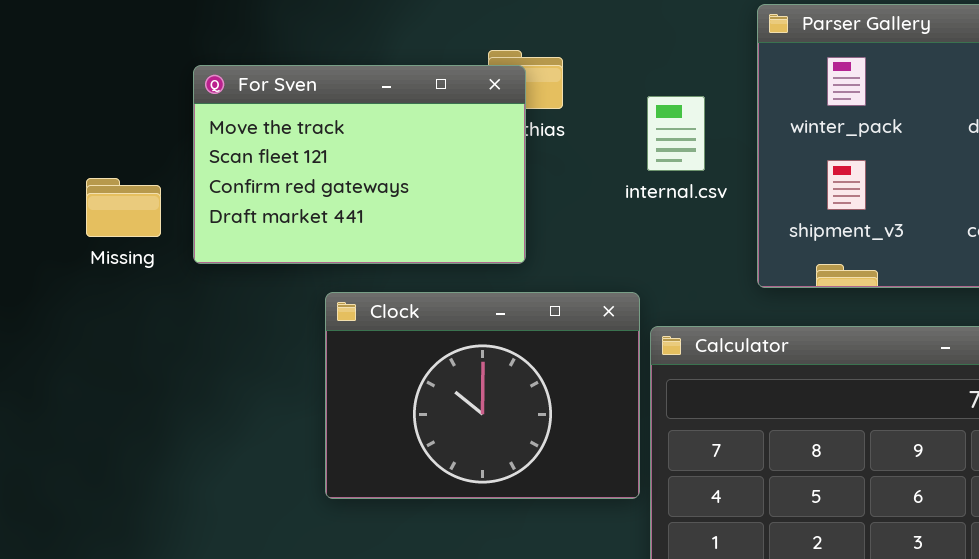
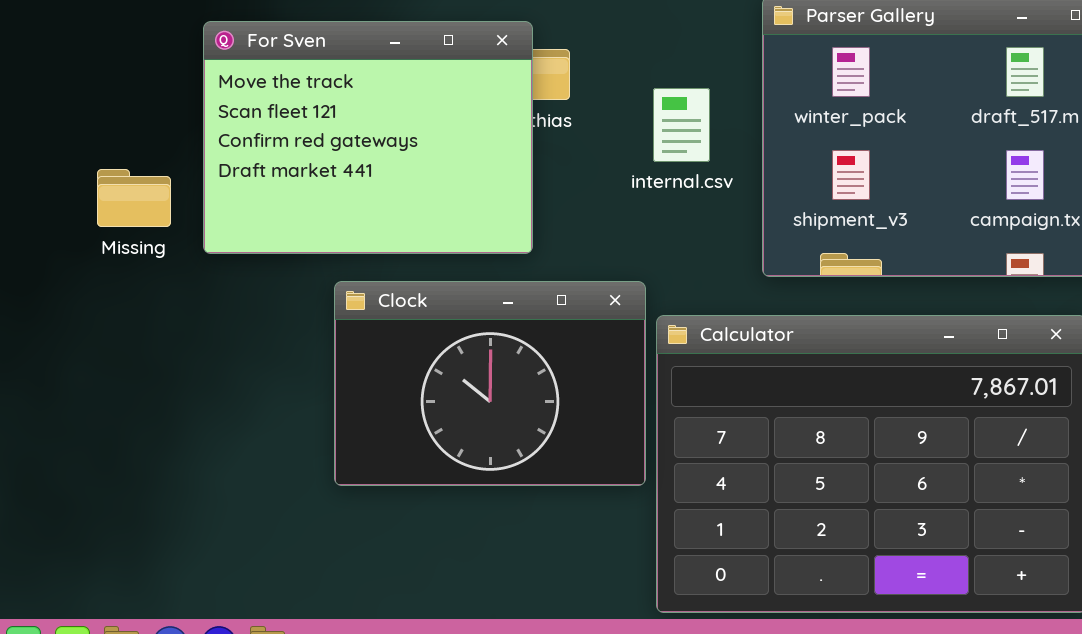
For Sven: [193,65,526,264] -> [203,21,533,254], resized

